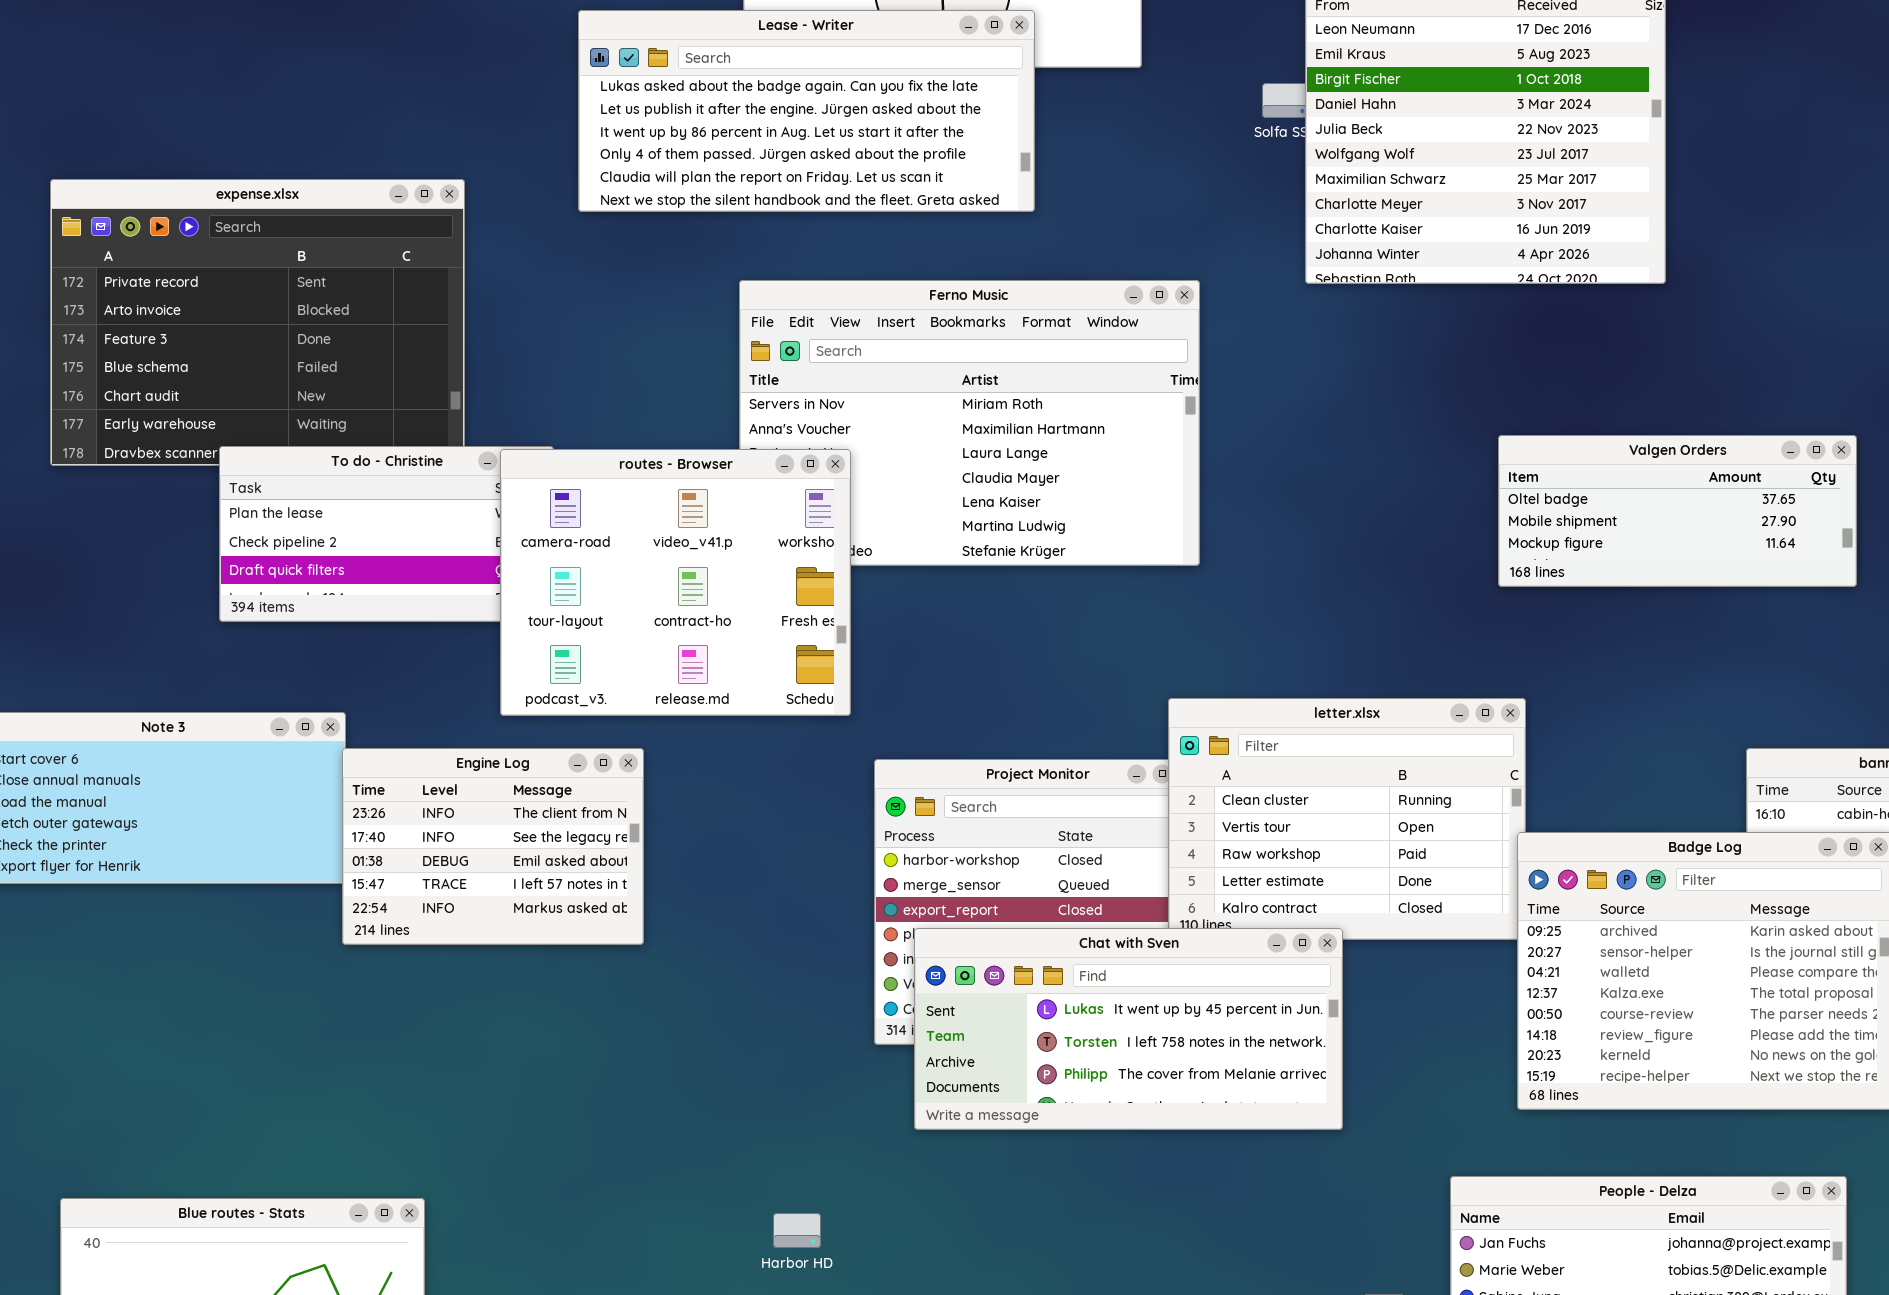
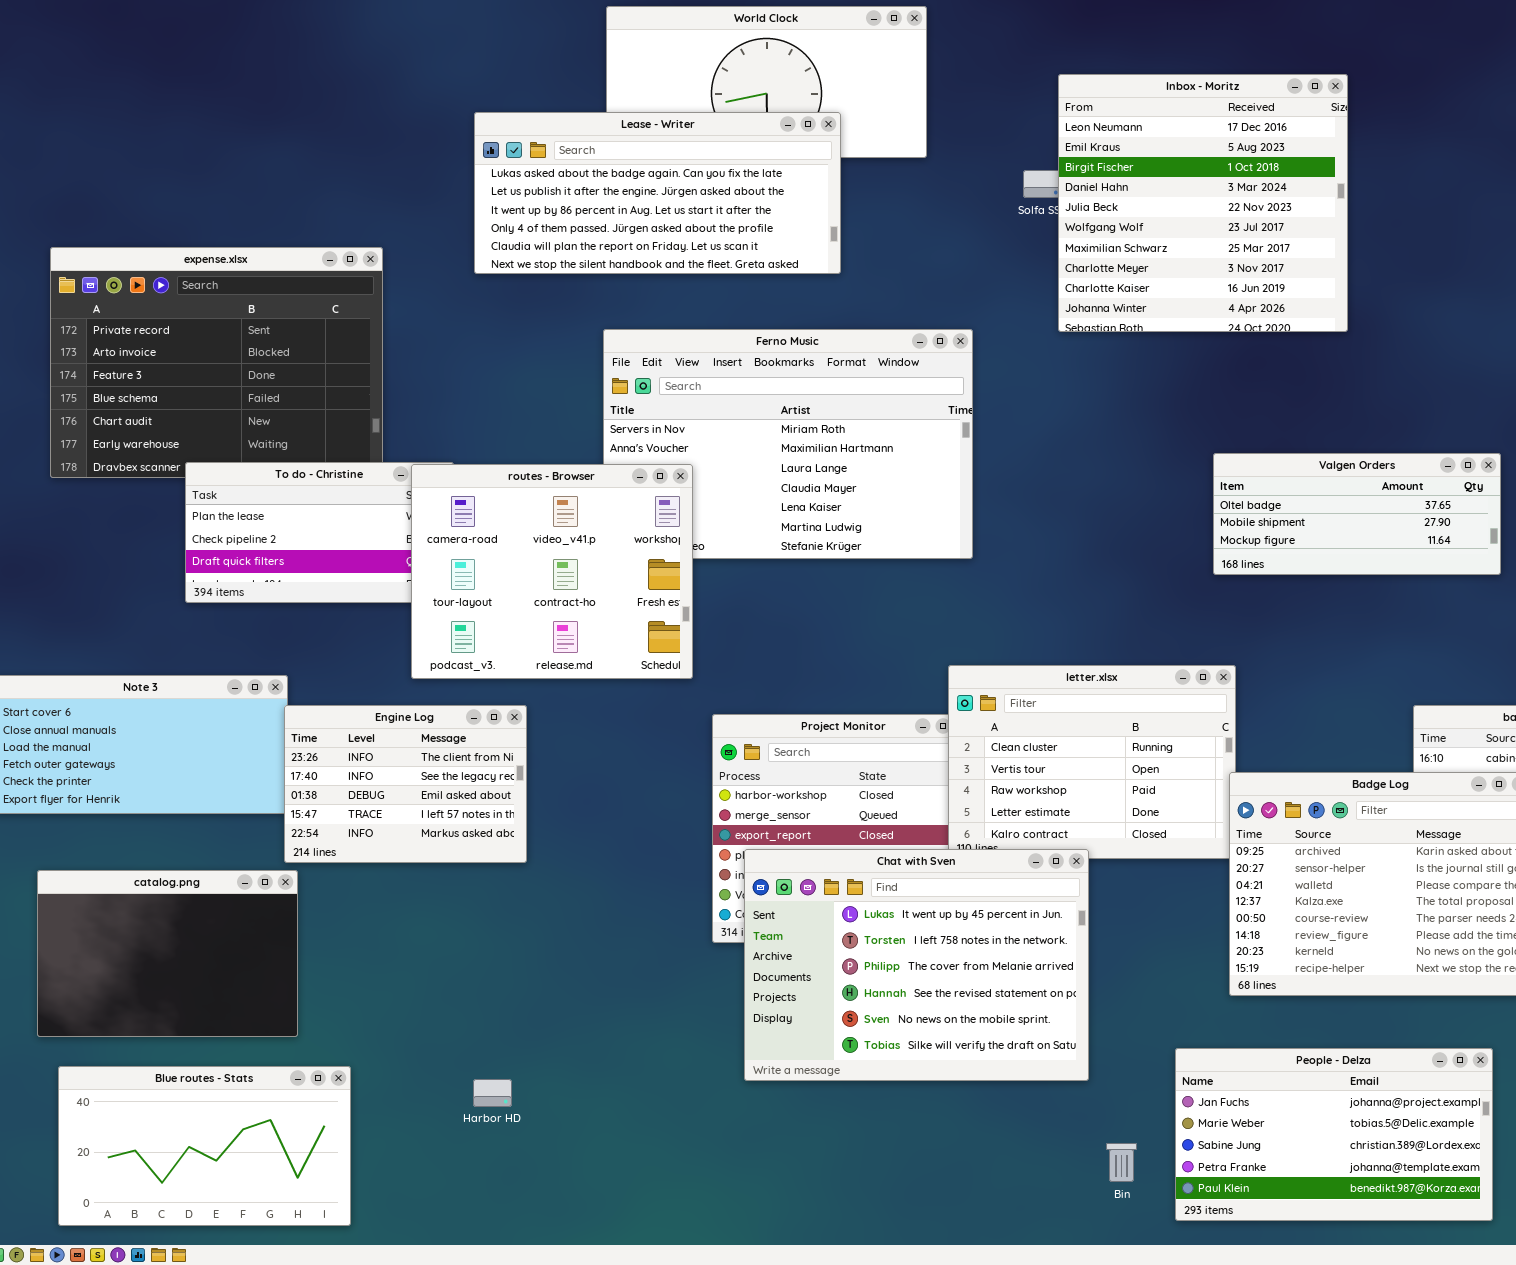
Chat with Sven: [914,928,1343,1130] -> [744,849,1089,1081], resized
catalog.png: none -> [37,870,298,1037], opened
Harbor HD: [773,1213,821,1248] -> [473,1079,512,1107], moved

